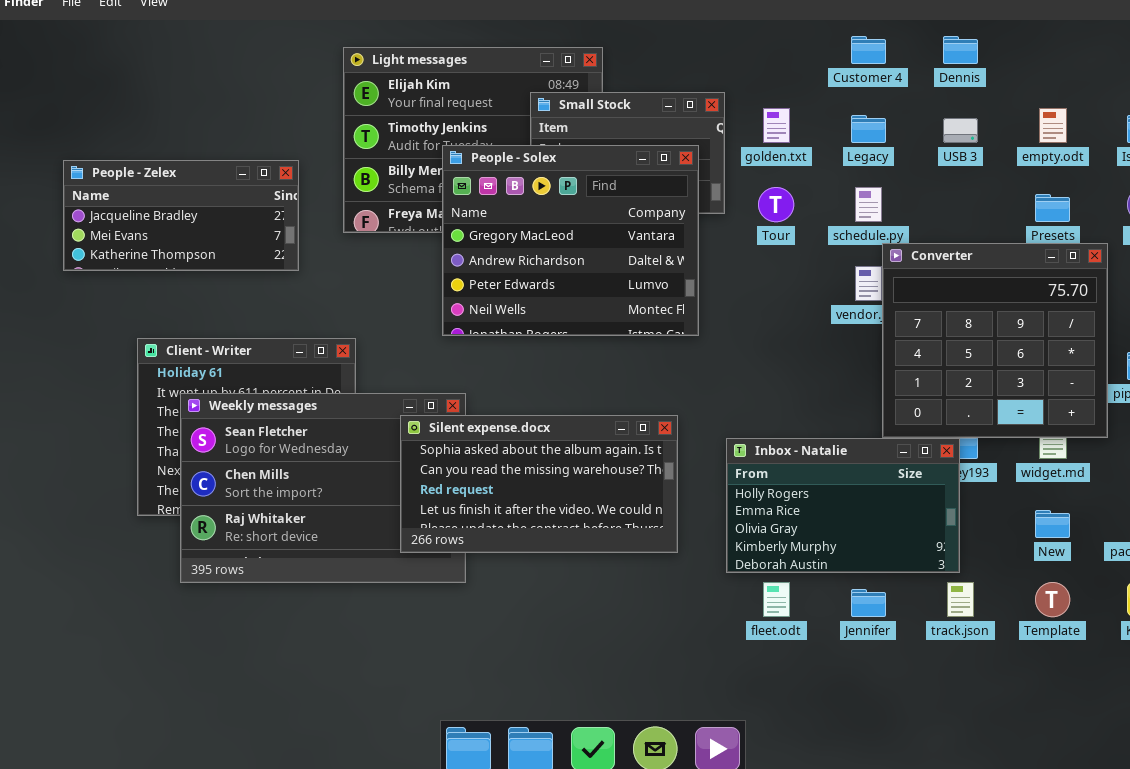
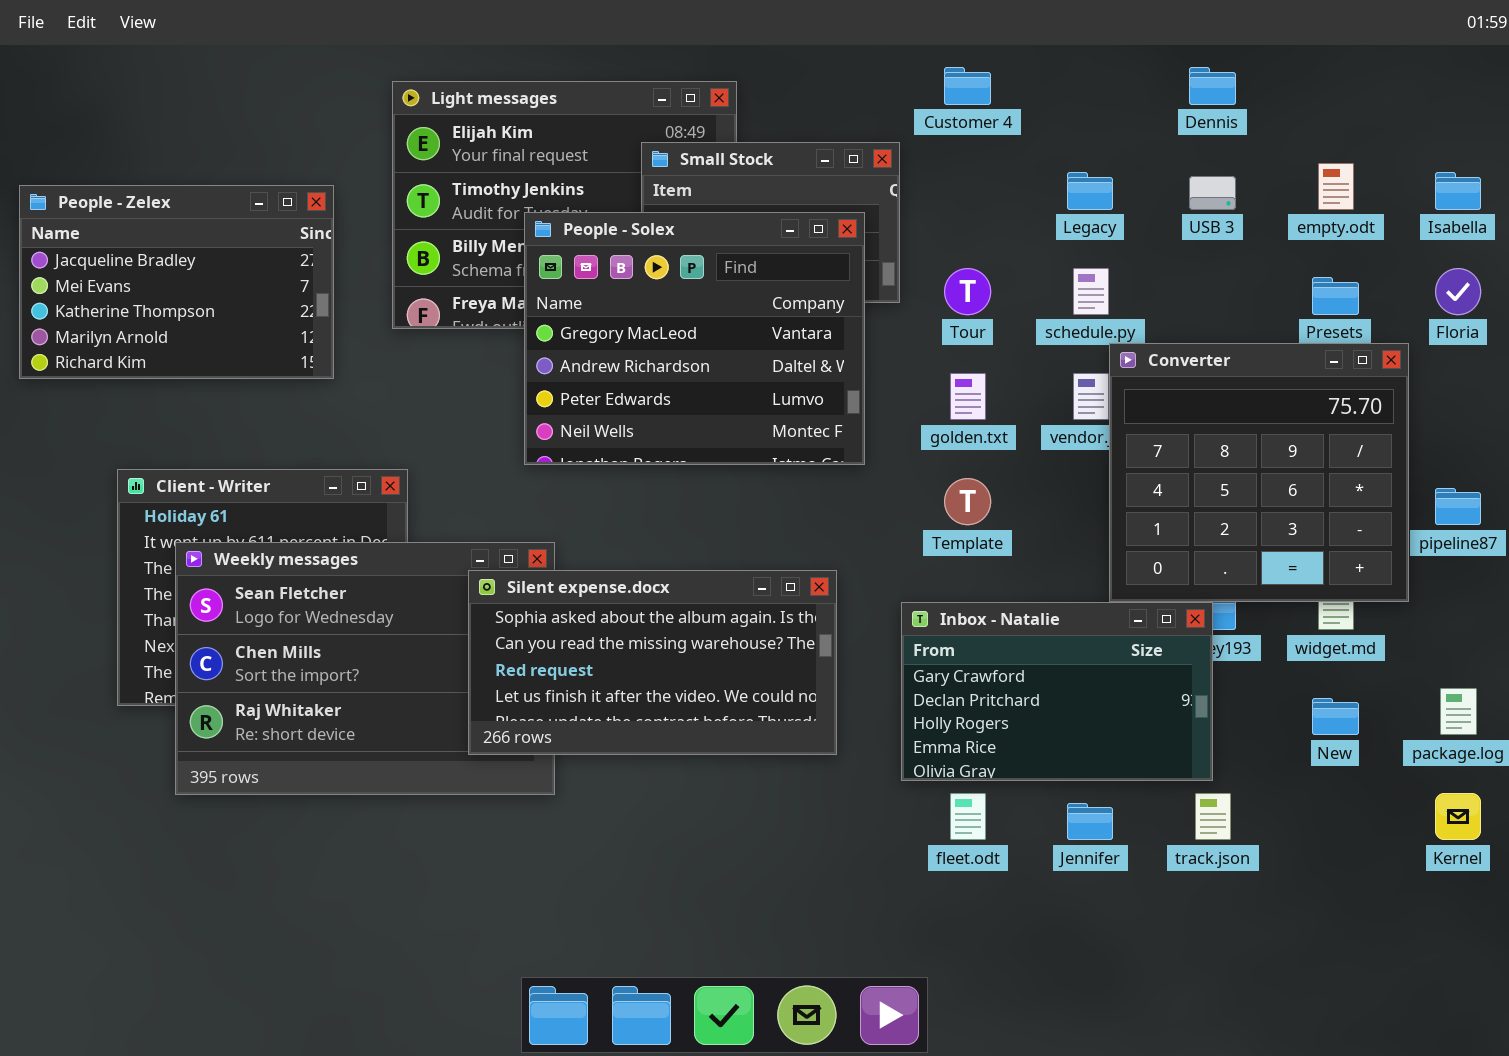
Customer 4: [851,36,886,64] -> [944,67,991,105], moved
golden.txt: [763,108,790,143] -> [950,373,986,420], moved
People - Zelex: [63,160,299,271] -> [19,185,334,379], resized
Inbox - Natalie: [726,438,960,573] -> [901,602,1213,781], scrolled up 2 rows
Template: [1035,582,1070,617] -> [944,478,991,525], moved

